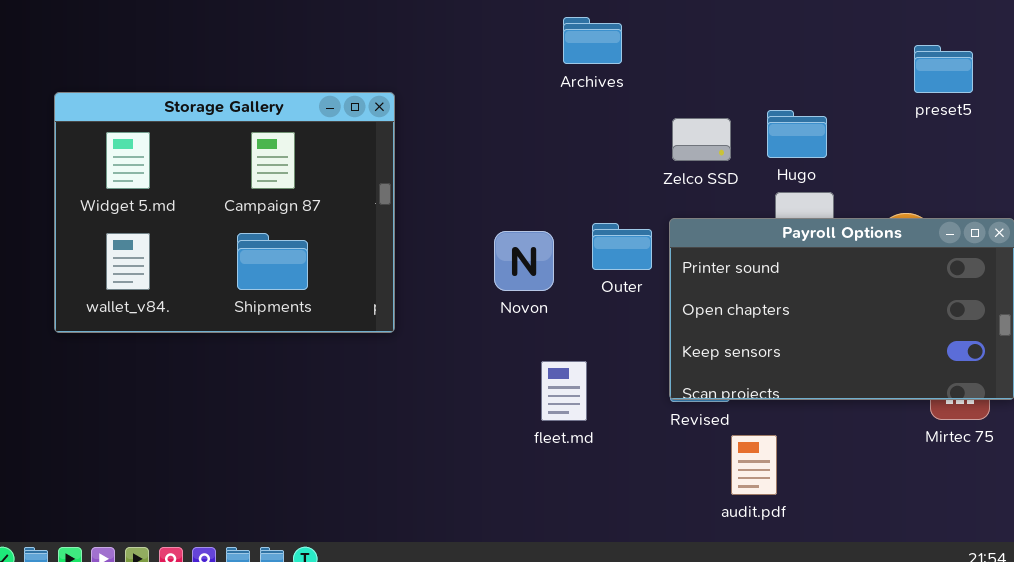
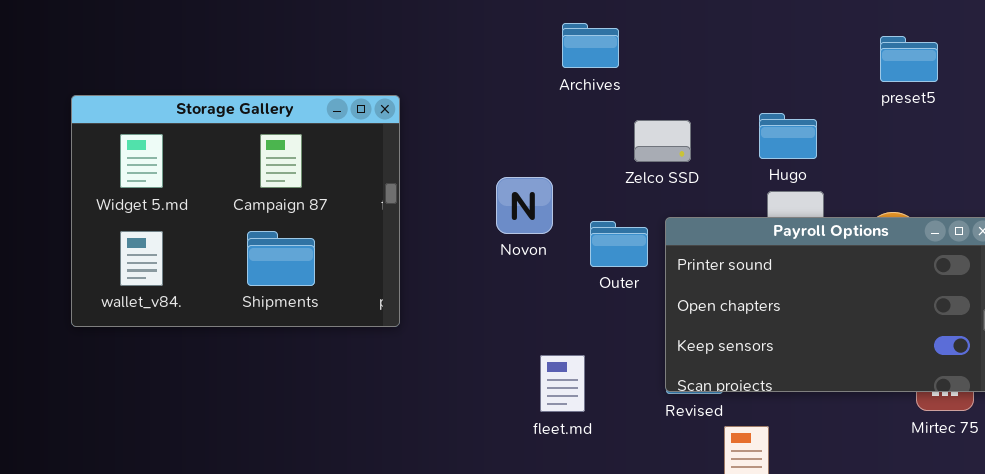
preset5: [914,45,973,93] -> [880,36,938,82], moved
Zelco SSD: [672,118,731,161] -> [634,120,691,162], moved
Novon: [494,231,554,291] -> [496,177,553,234], moved

